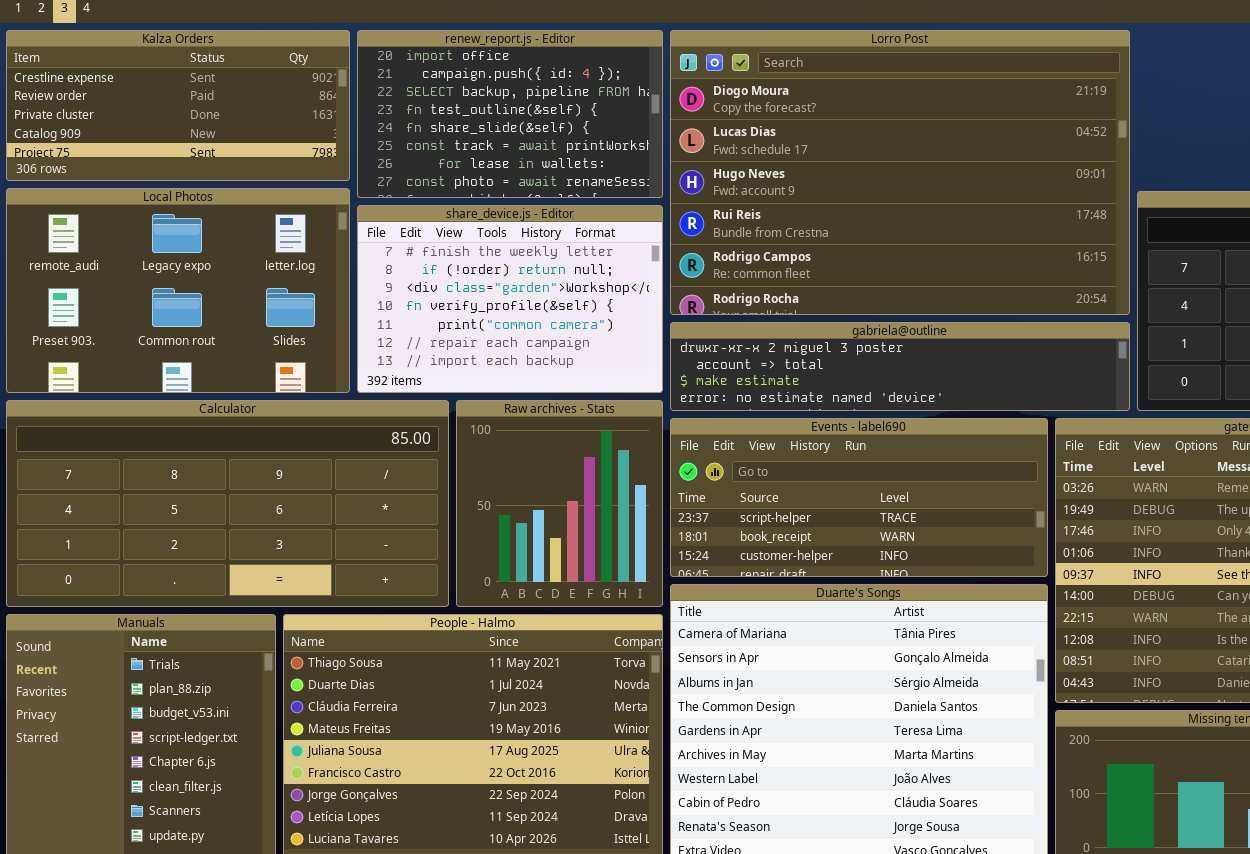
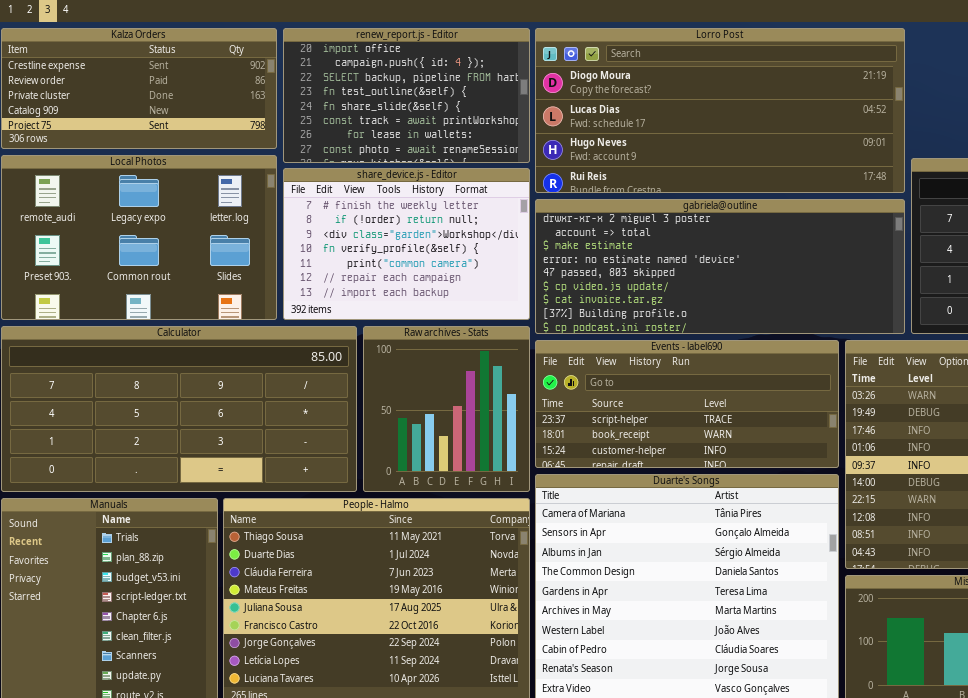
Lorro Post: [670,30,1130,315] -> [535,28,905,193], resized
gabriela@outline: [670,322,1130,411] -> [535,199,905,334], resized

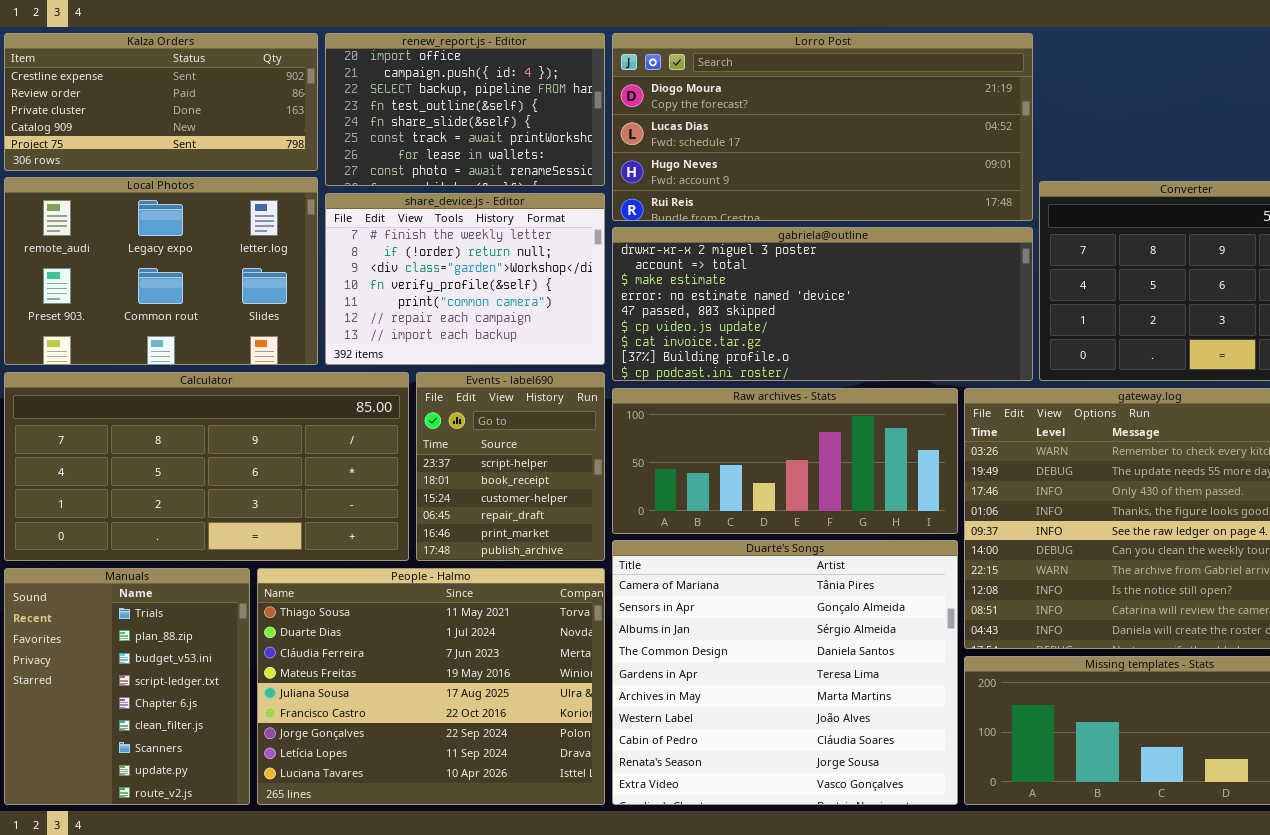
Raw archives - Stats: [363,326,530,492] -> [612,388,958,534], moved, resized
Events - label690: [535,340,839,468] -> [416,372,605,561], moved, resized

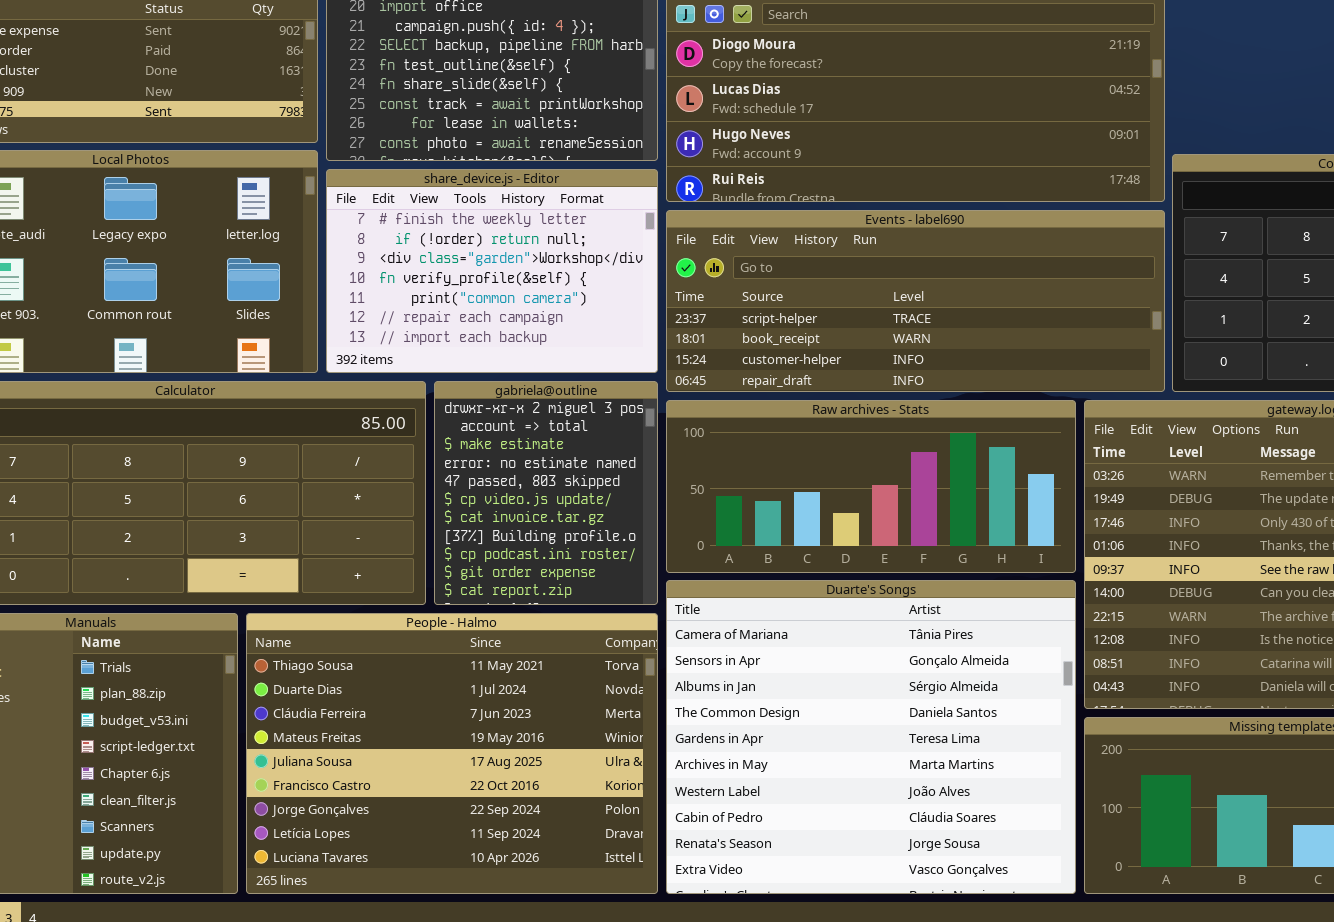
gabriela@outline: [612,227,1033,381] -> [434,381,658,605], moved, resized
Events - label690: [416,372,605,561] -> [666,210,1165,392], moved, resized

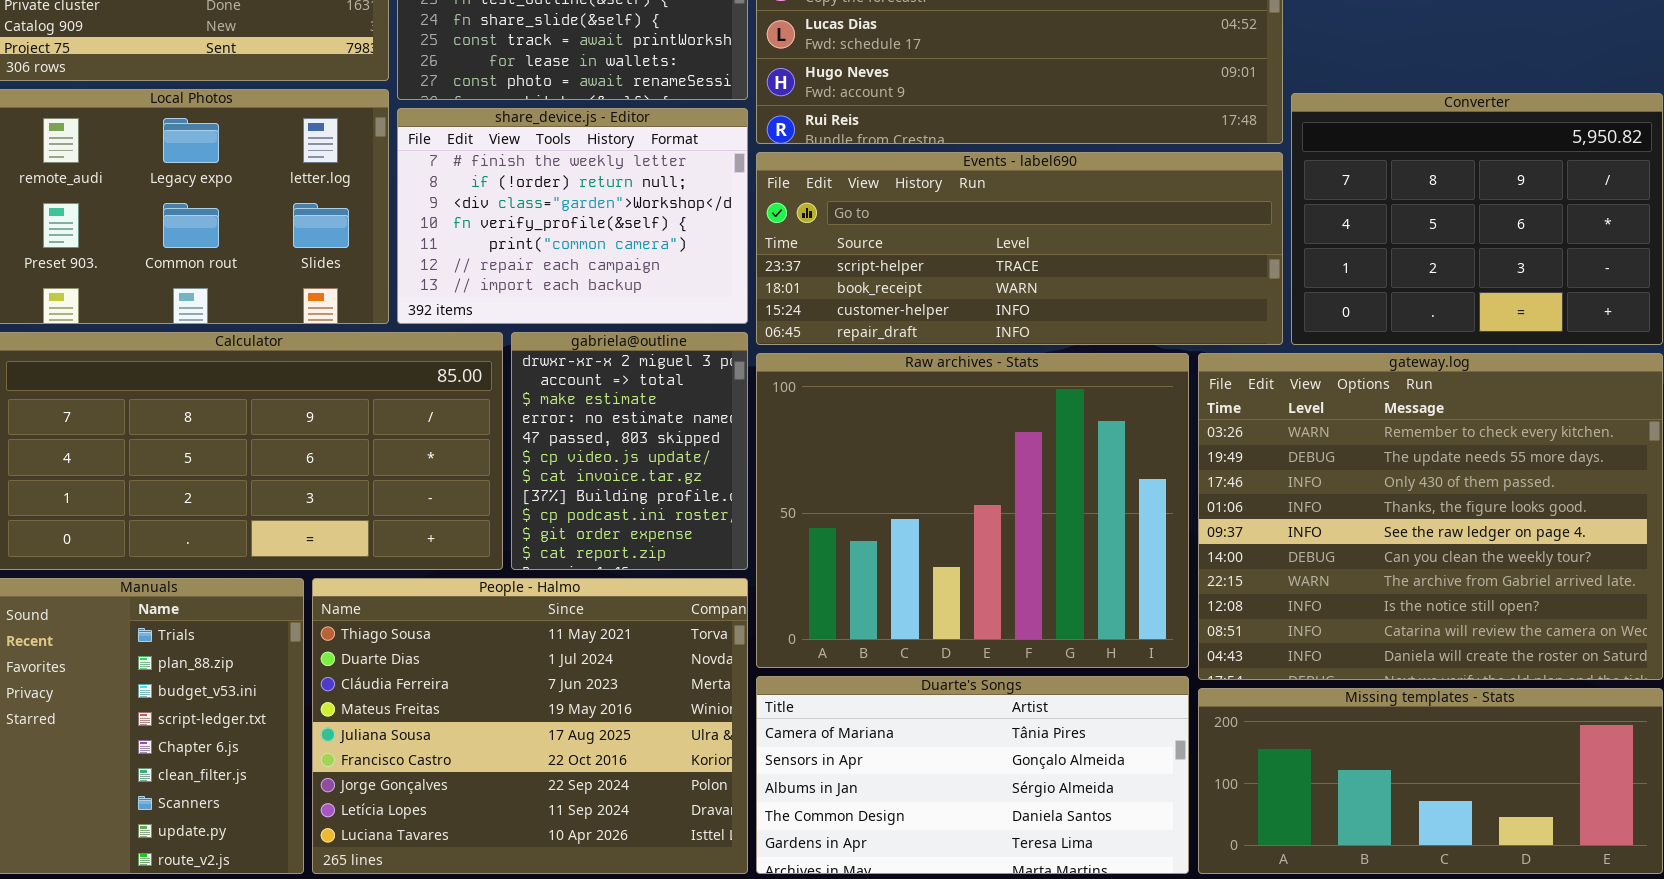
Raw archives - Stats: [666,400,1076,573] -> [756,353,1189,668], resized
Duarte's Songs: [666,580,1076,894] -> [756,676,1189,874], resized

